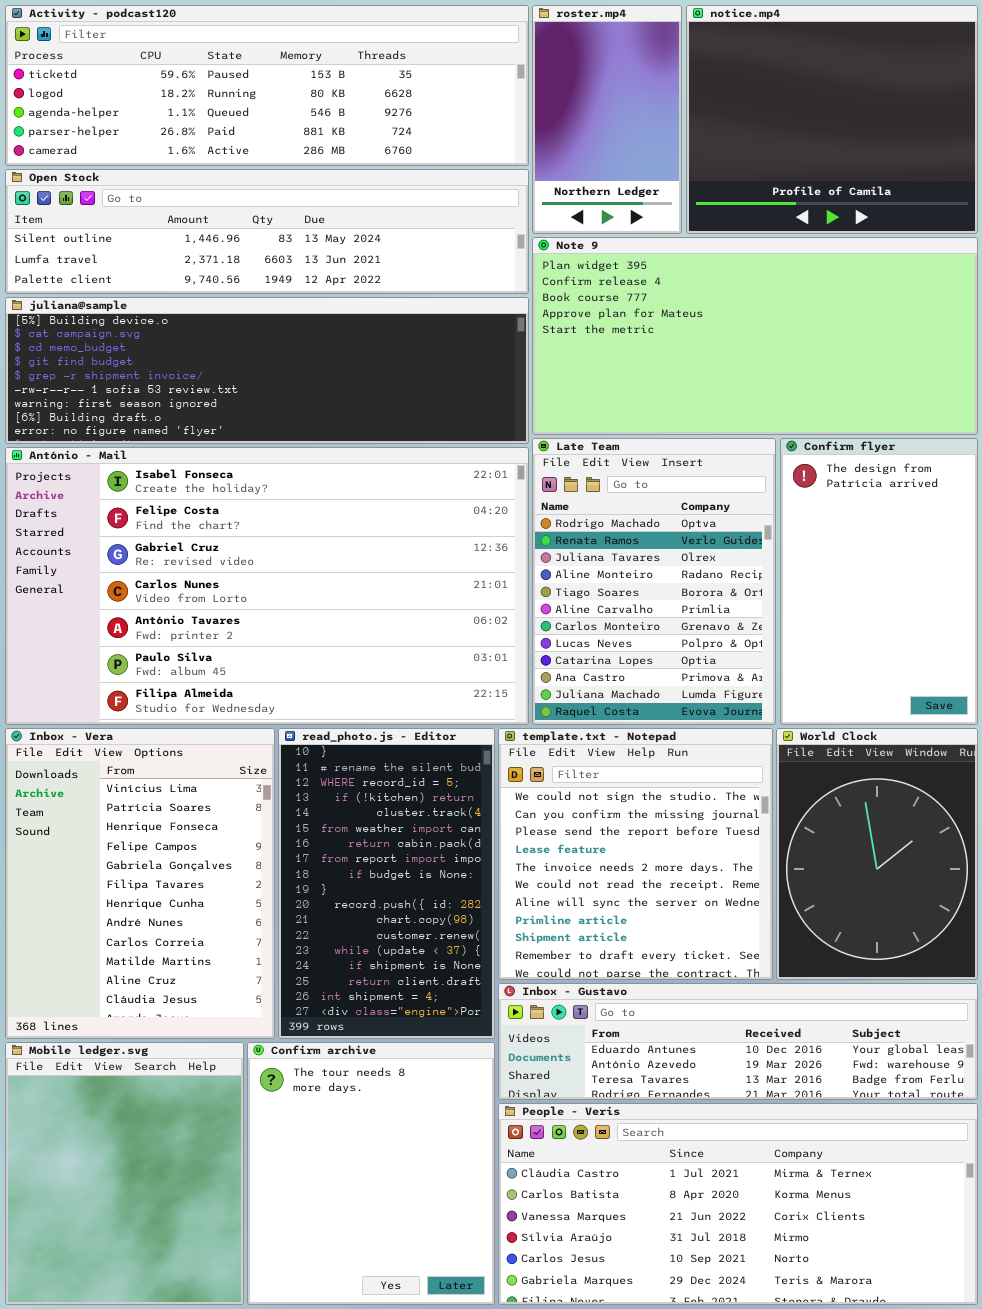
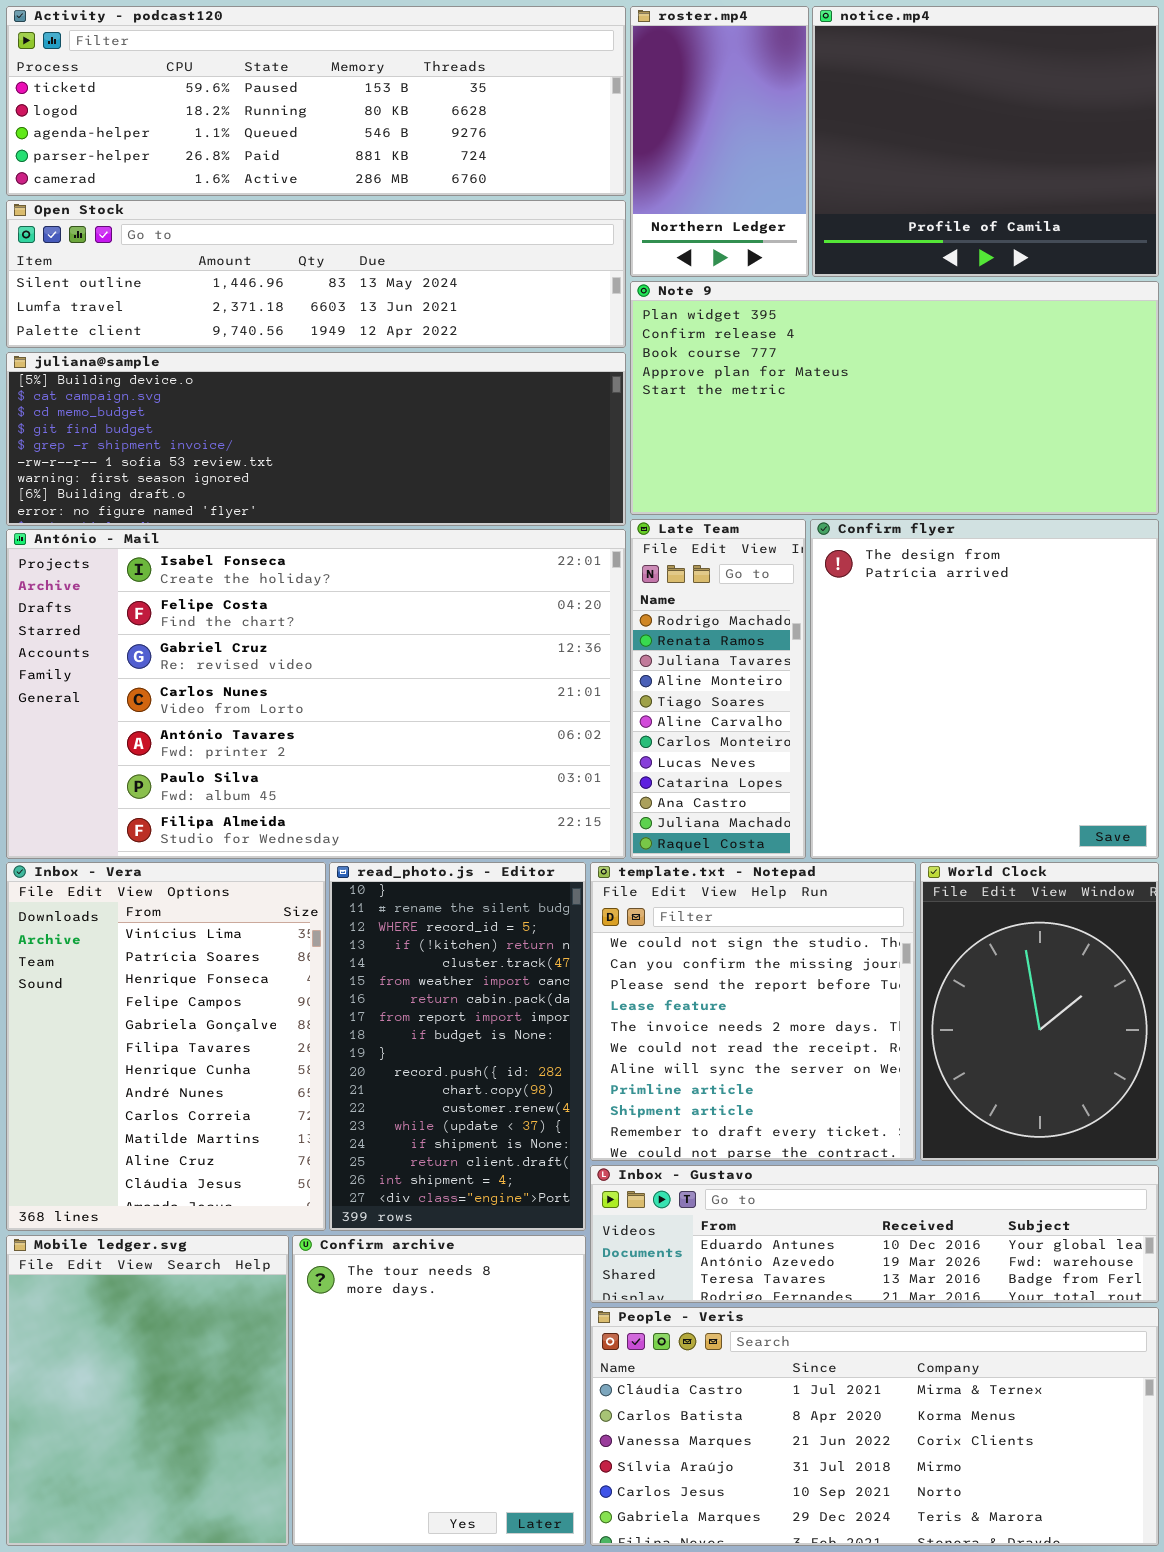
Late Team: [532,438,776,725] -> [630,519,806,859], resized
Confirm flyer: [780,438,978,725] -> [810,519,1159,859], resized

